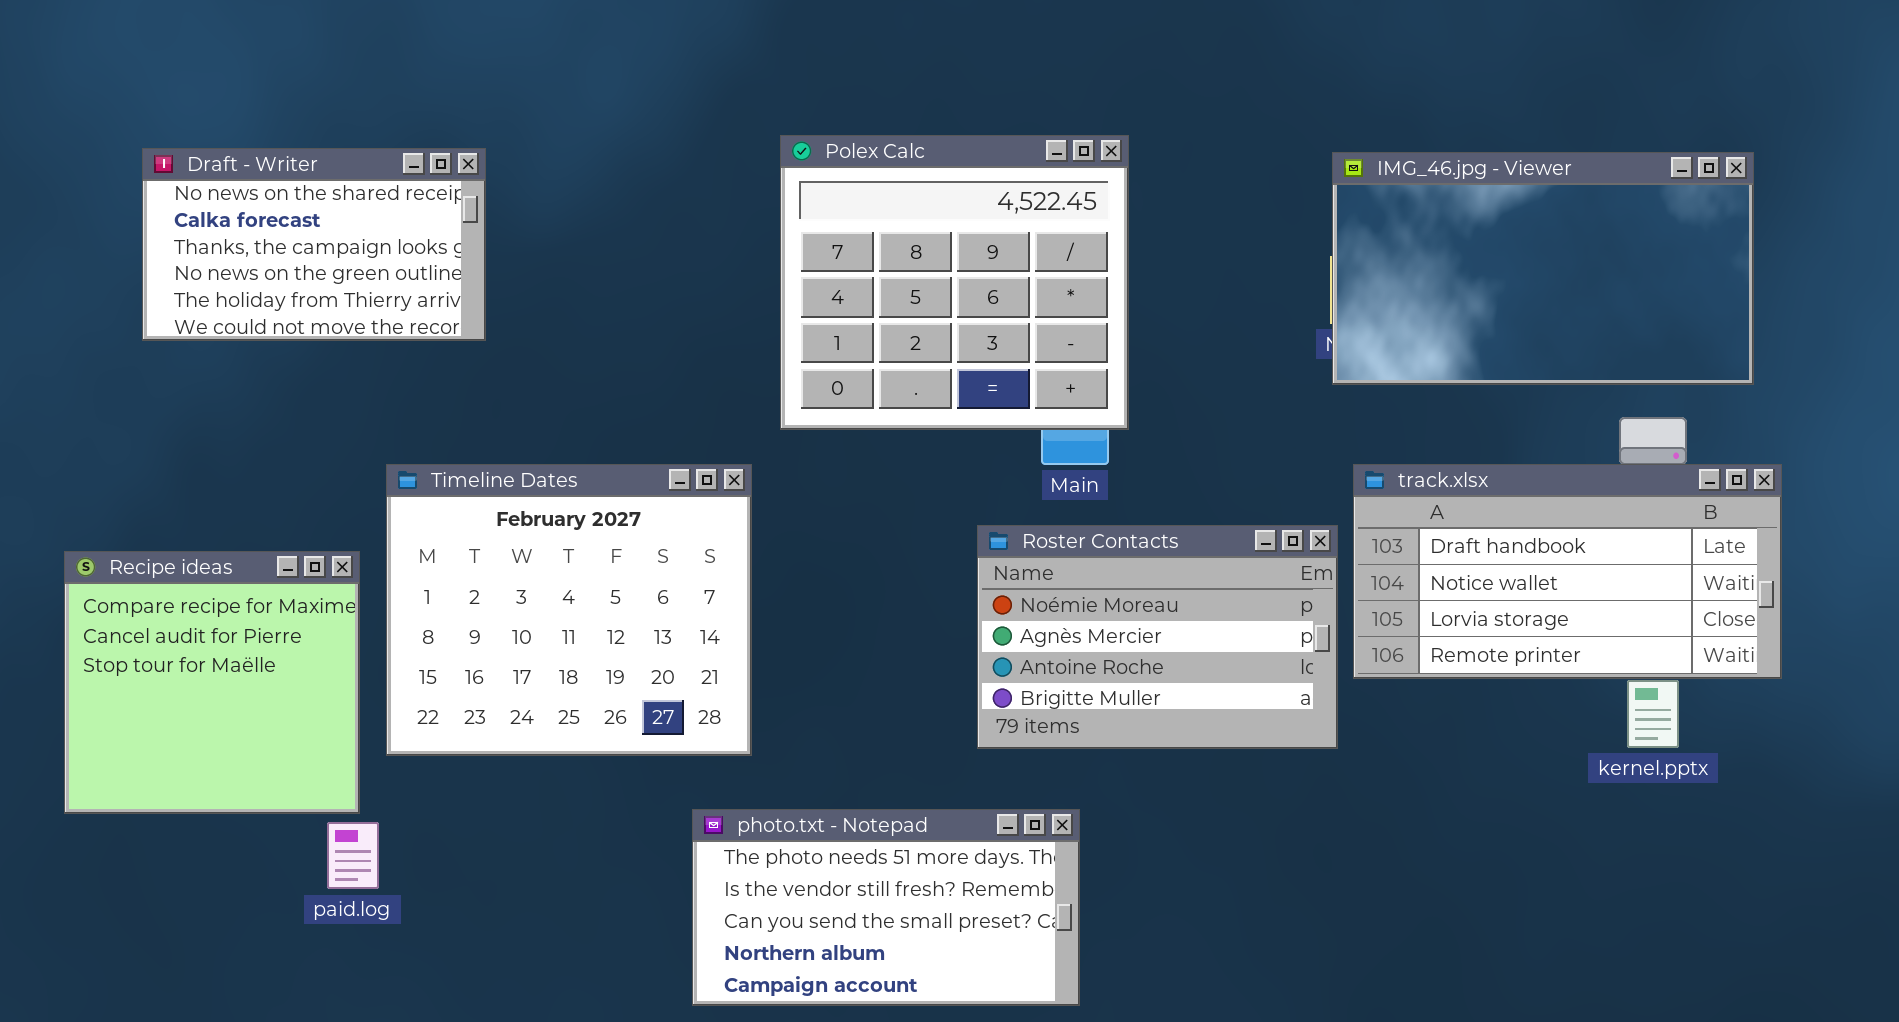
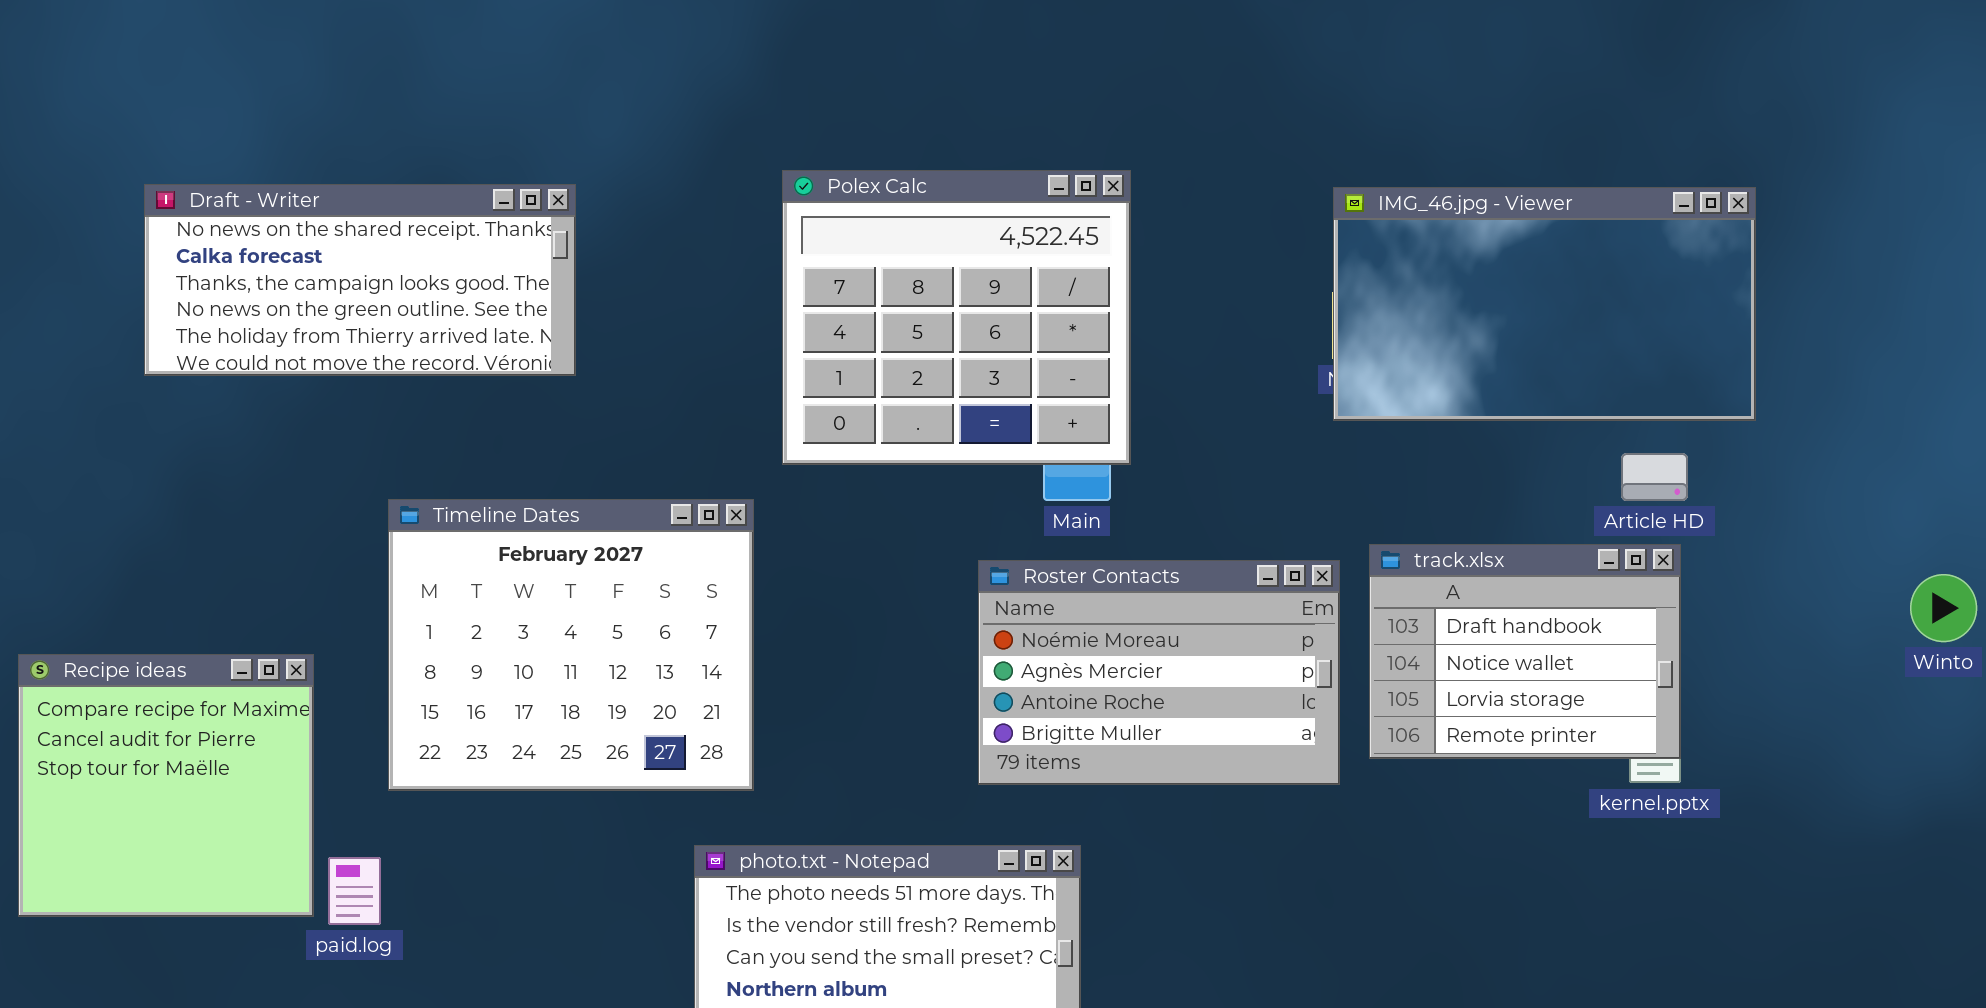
Draft - Writer: [142,148,486,341] -> [144,184,576,376], resized
track.xlsx: [1353,464,1782,679] -> [1369,544,1681,759], moved, resized
Recipe ideas: [64,551,360,814] -> [18,654,314,917], moved

